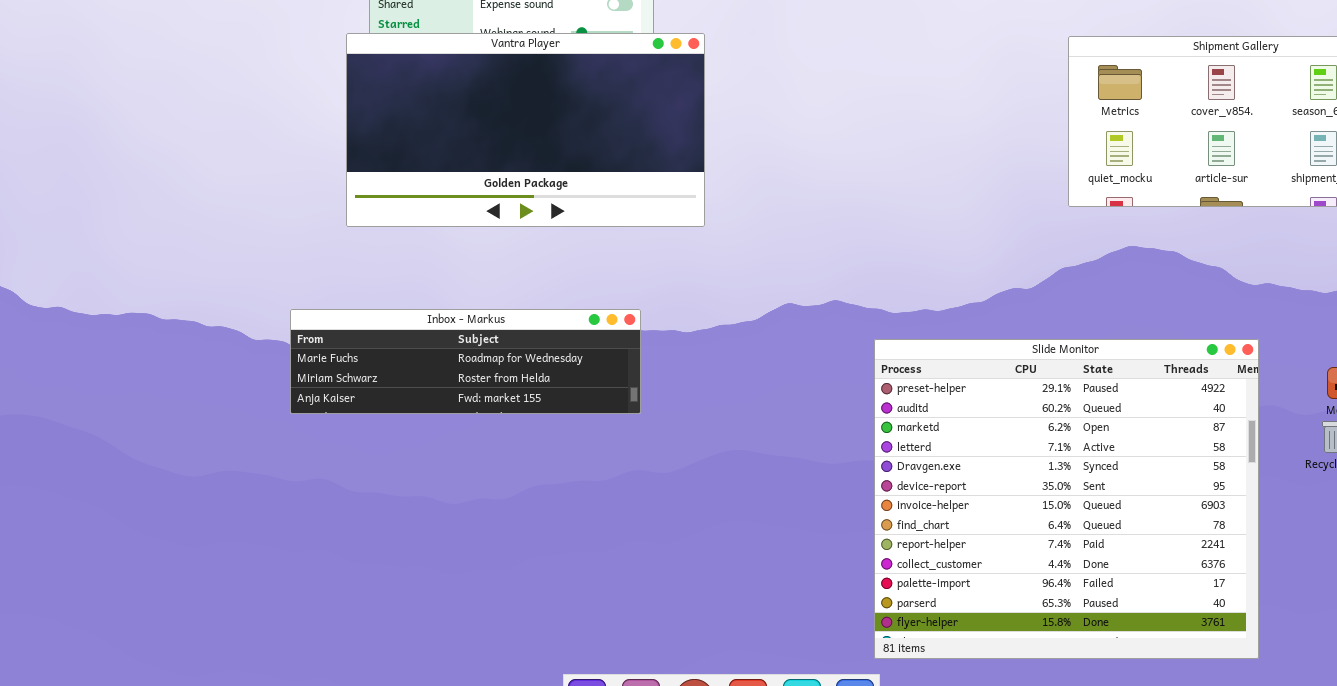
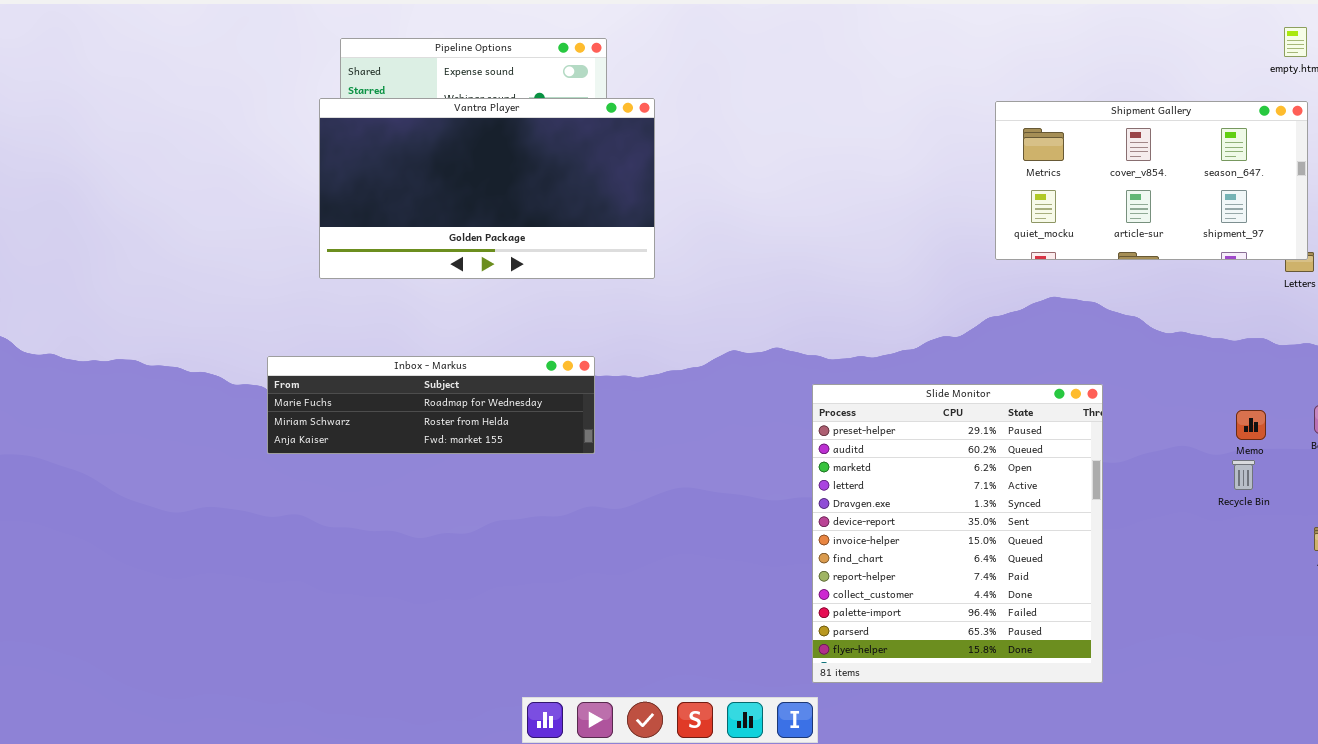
Slide Monitor: [874,339,1259,659] -> [812,384,1103,683], resized

